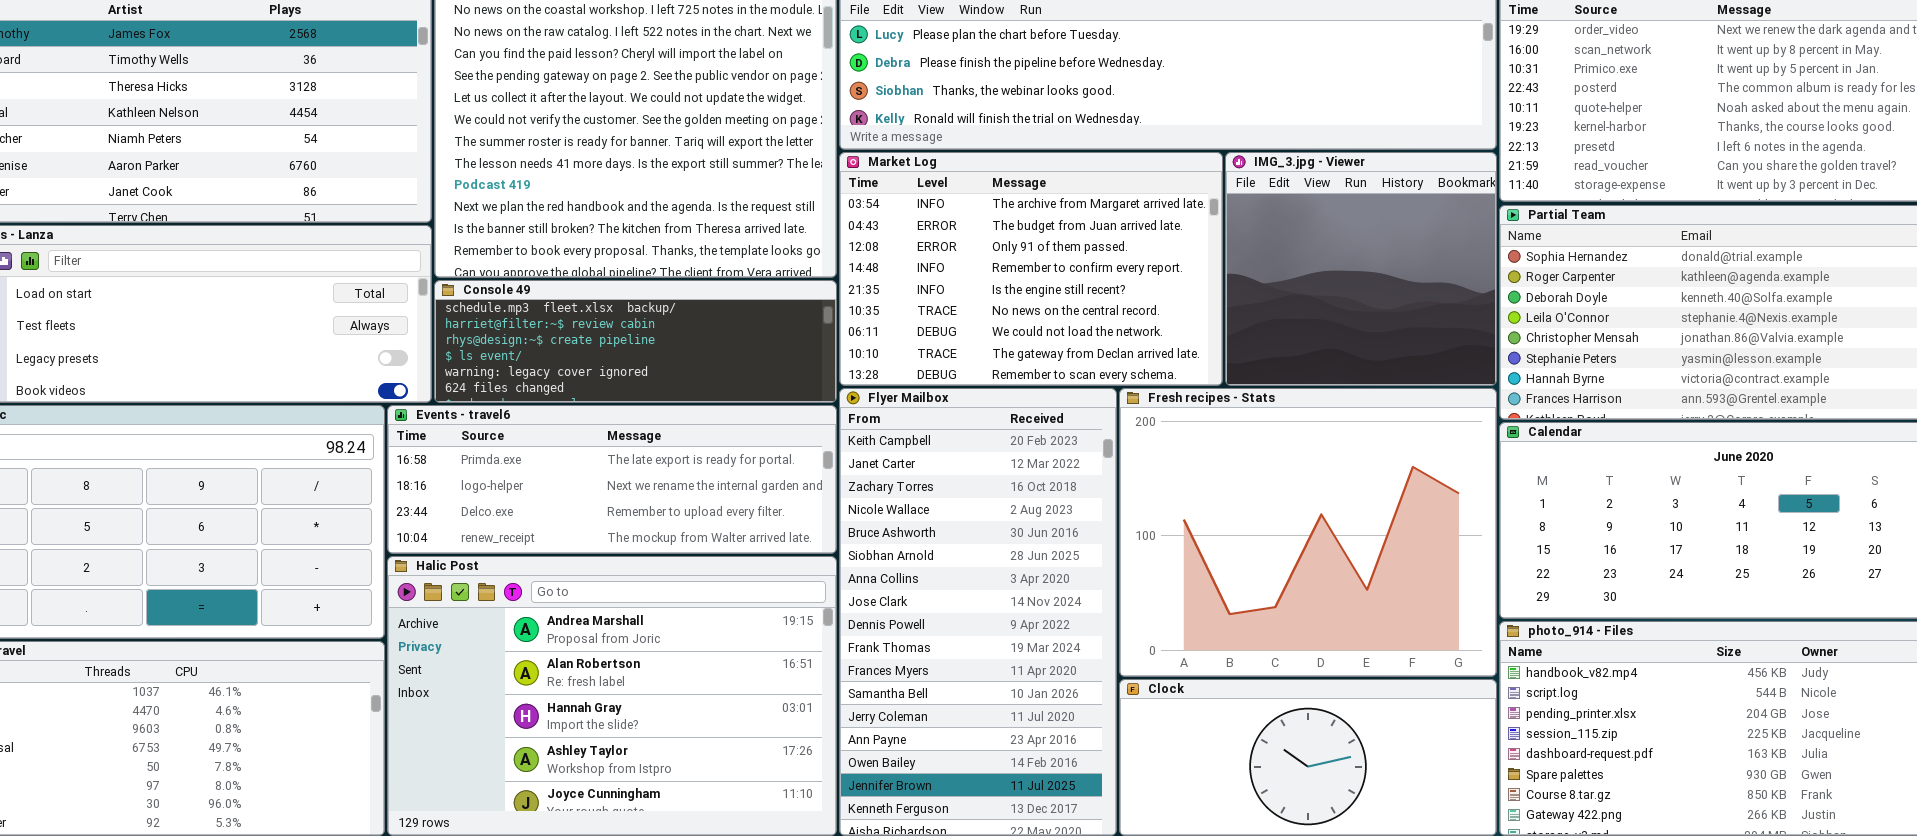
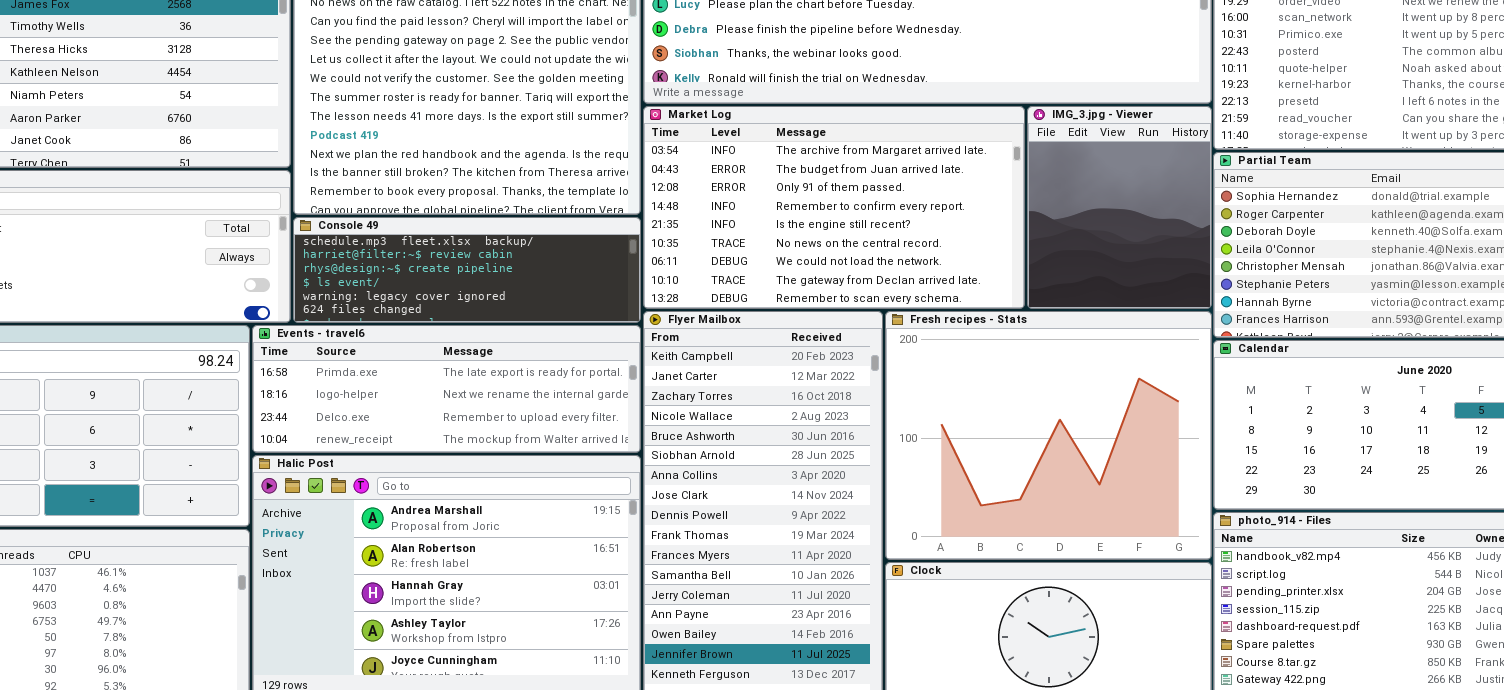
Market Log: [839,152,1223,386] -> [643,106,1025,309], resized
IMG_3.jpg - Viewer: [1225,152,1497,386] -> [1027,106,1212,309], resized

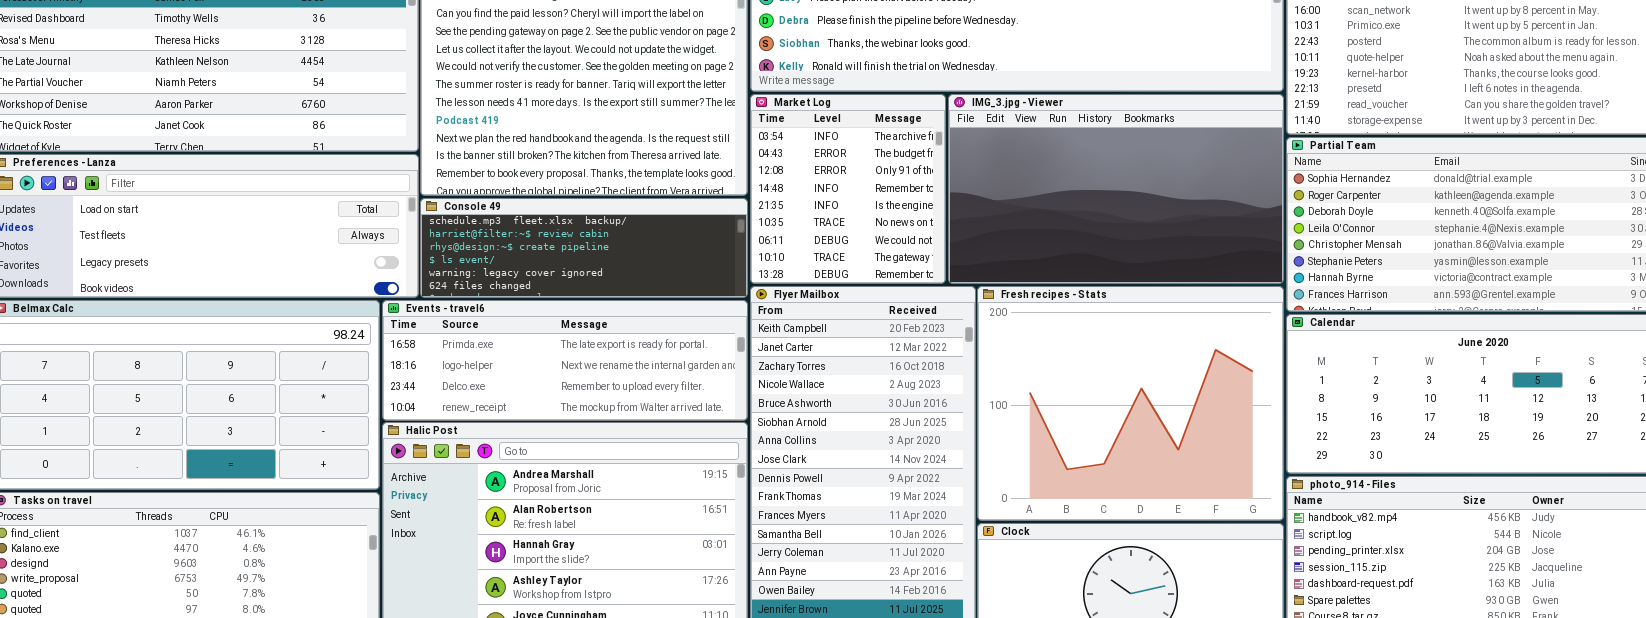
Market Log: [643,106,1025,309] -> [750,94,946,284], resized
IMG_3.jpg - Viewer: [1027,106,1212,309] -> [948,94,1284,284], resized

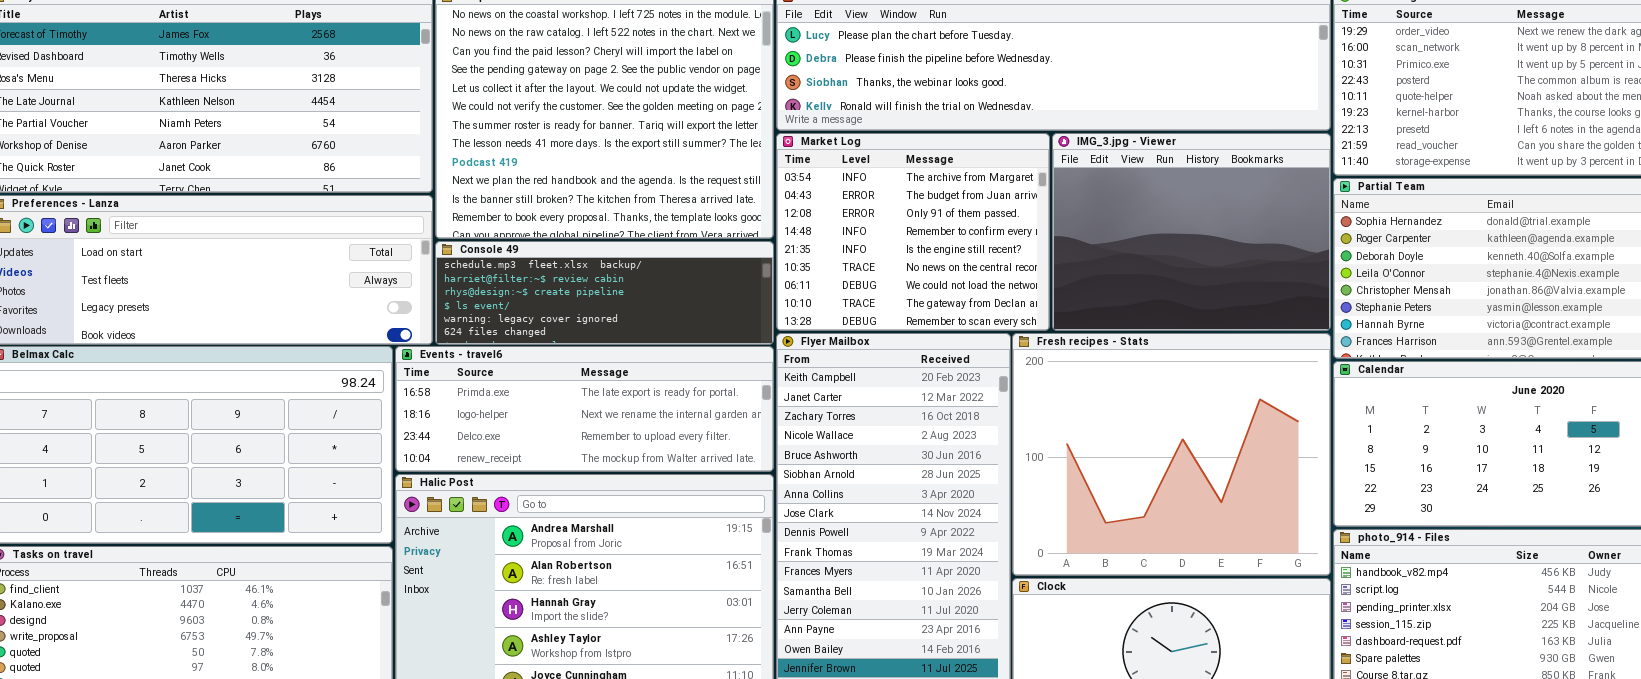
Market Log: [750,94,946,284] -> [776,133,1050,331], resized
IMG_3.jpg - Viewer: [948,94,1284,284] -> [1052,133,1331,331], resized

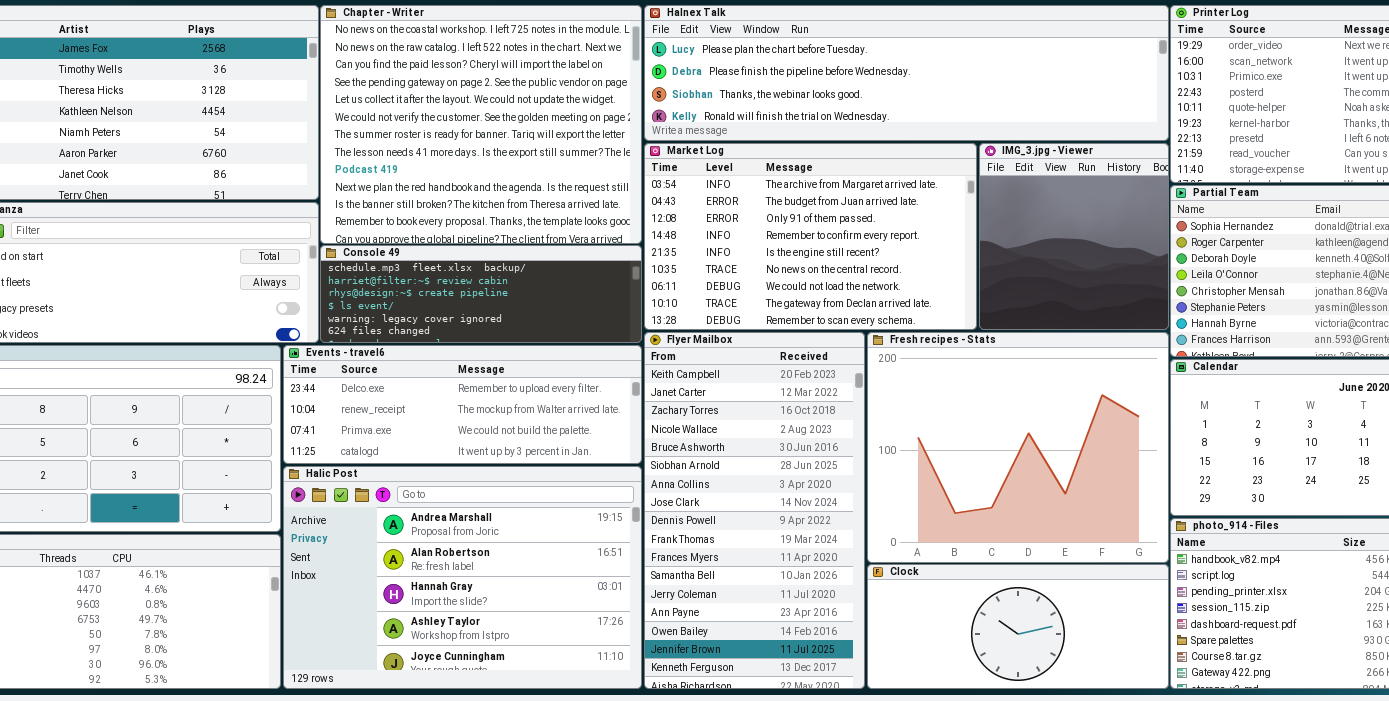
Market Log: [776,133,1050,331] -> [644,143,977,330], resized
IMG_3.jpg - Viewer: [1052,133,1331,331] -> [979,143,1169,330], resized
Events - travel6: [395,346,774,472] -> [283,345,642,464], scrolled down 2 rows

